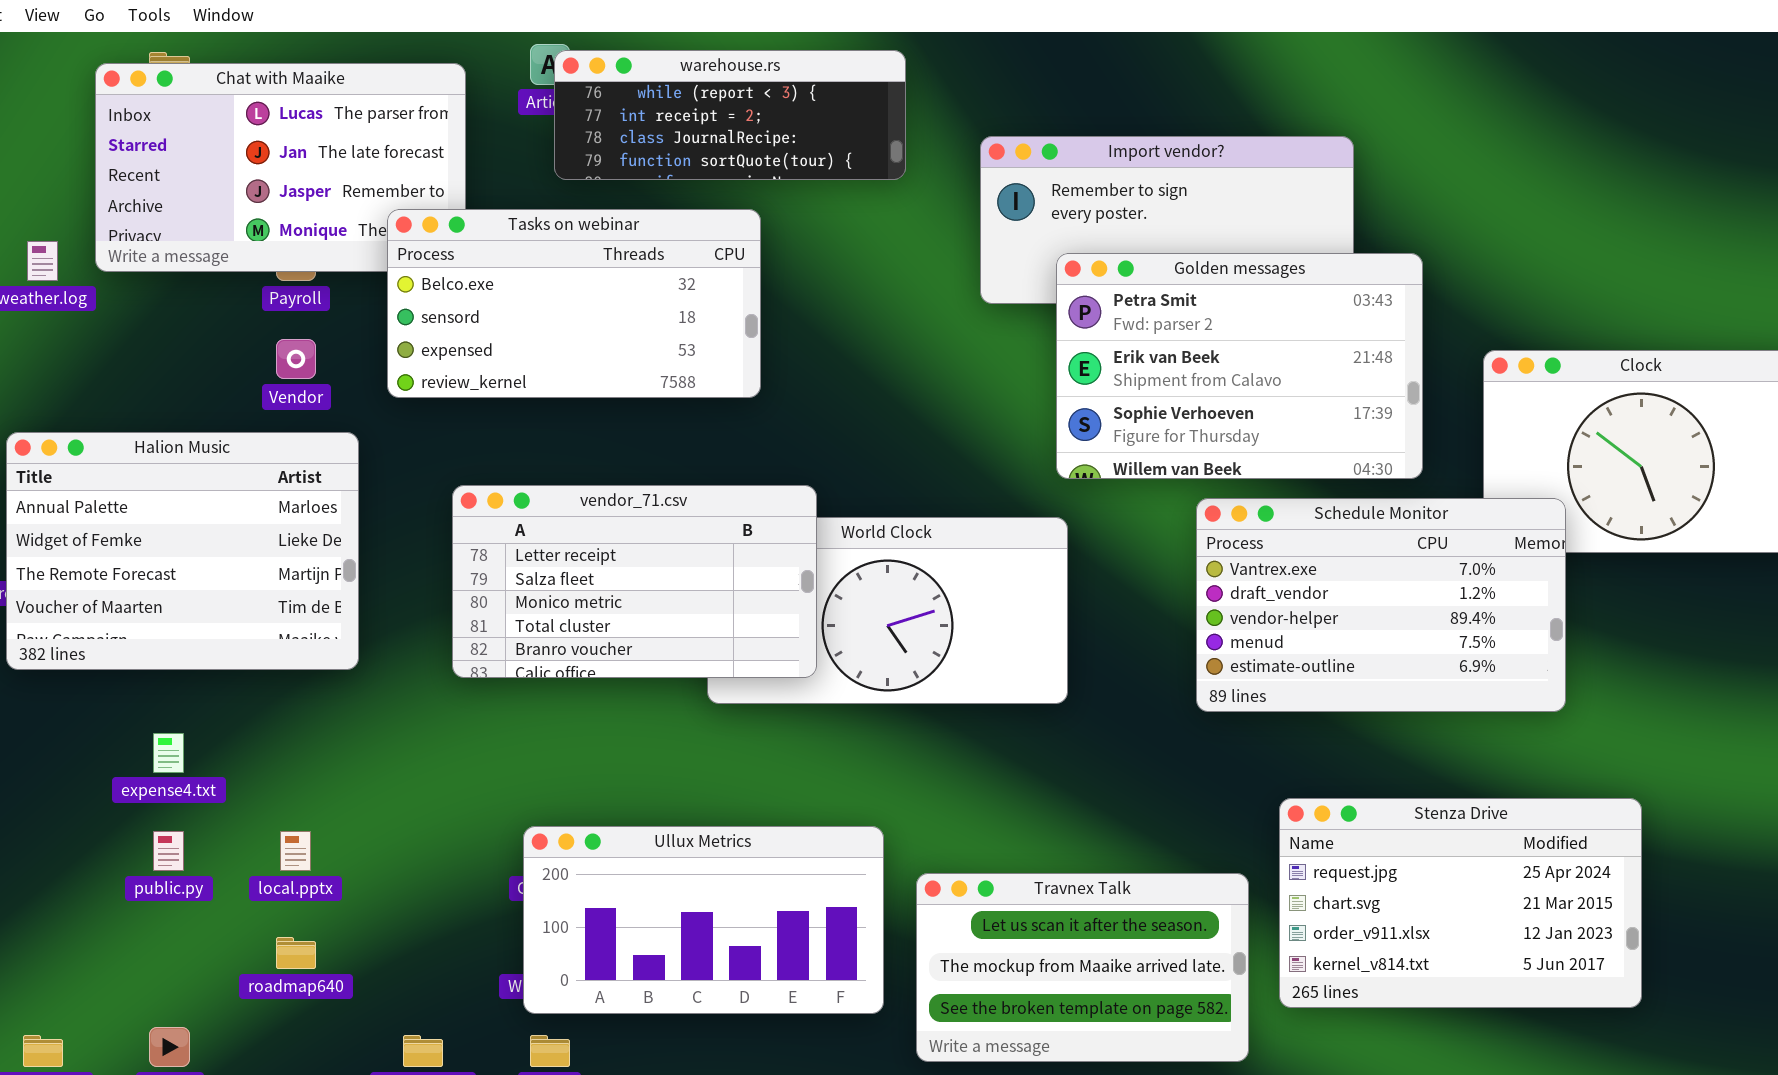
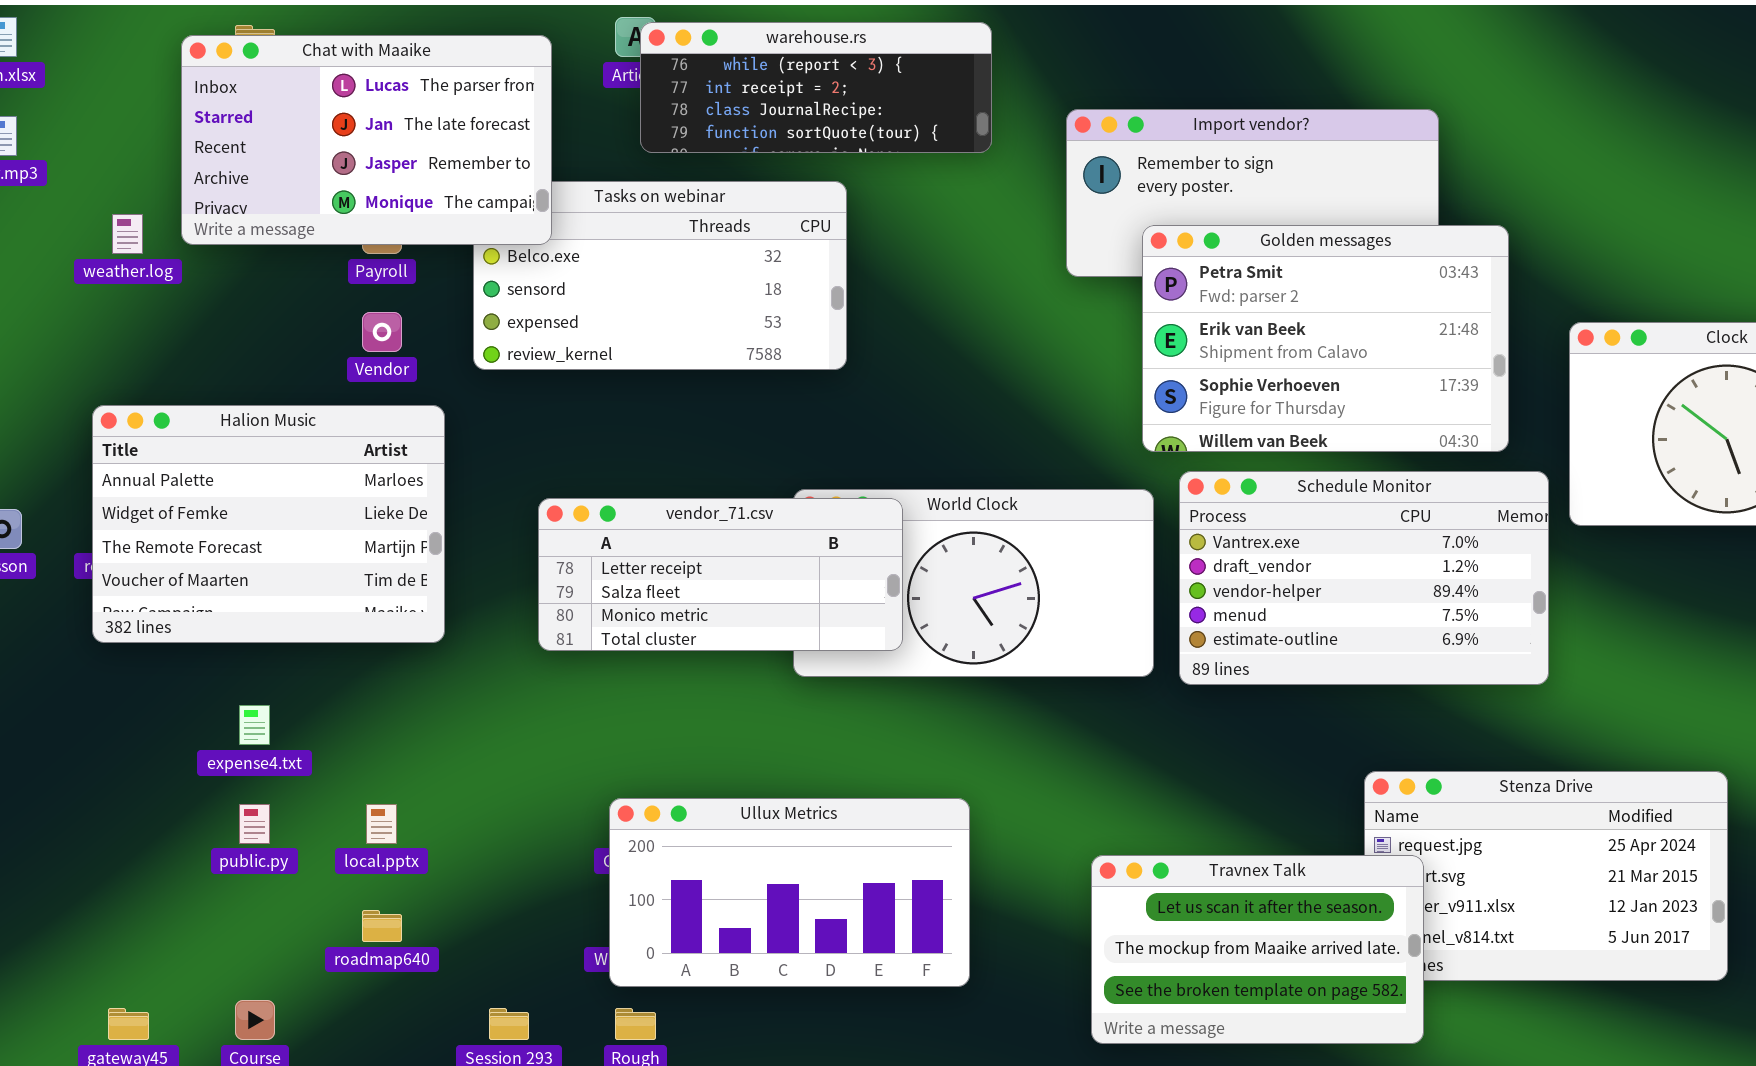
Chat with Maaike: [95,63,466,272] -> [181,35,552,245], raised
vendor_71.csv: [452,485,817,678] -> [538,498,903,651], resized
Schedule Monitor: [1196,498,1566,712] -> [1179,471,1549,685], moved
Travnex Talk: [916,873,1249,1062] -> [1091,855,1424,1044], moved

